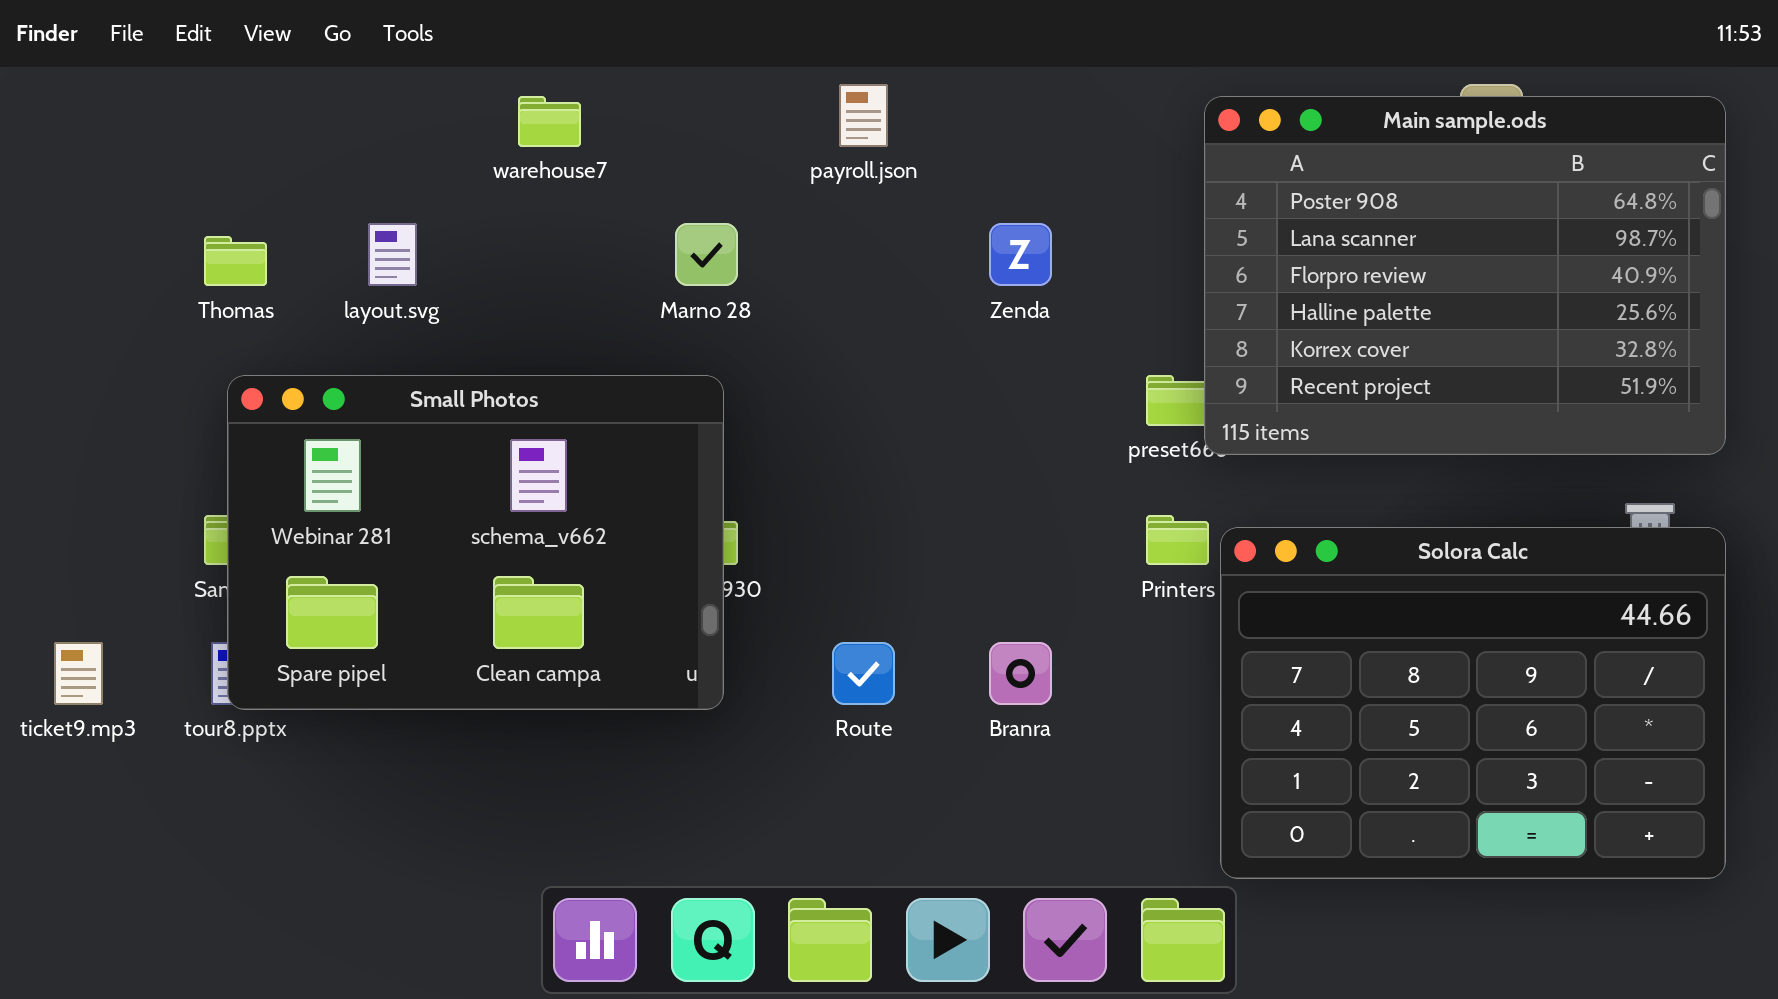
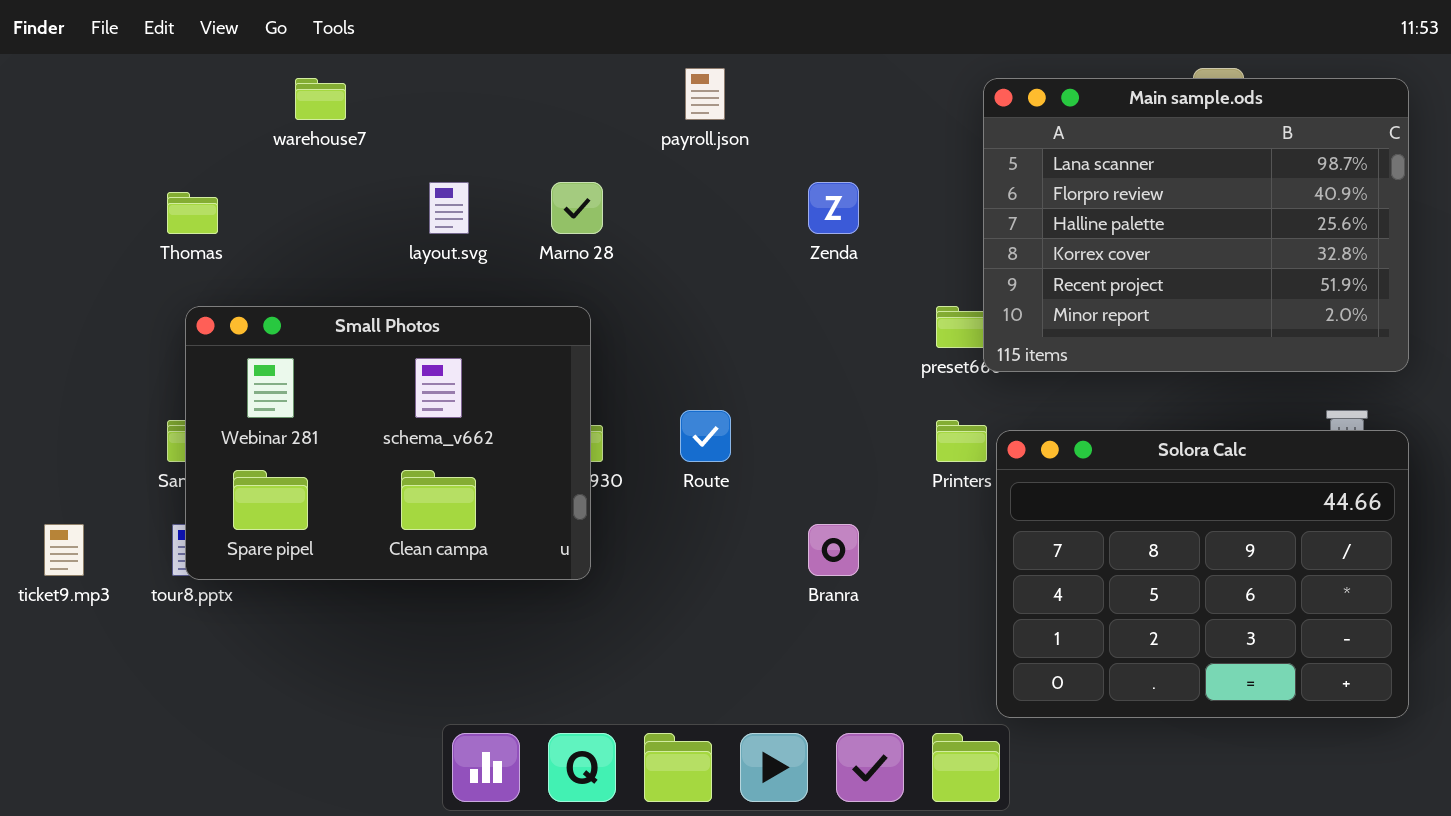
warehouse7: [518,96,581,147] -> [295,78,346,120], moved
Main sample.ods: [1204,96,1726,455] -> [983,78,1409,372], scrolled down 1 row
layout.svg: [368,223,417,286] -> [429,182,469,234], moved
Route: [832,642,895,705] -> [680,410,731,462], moved

